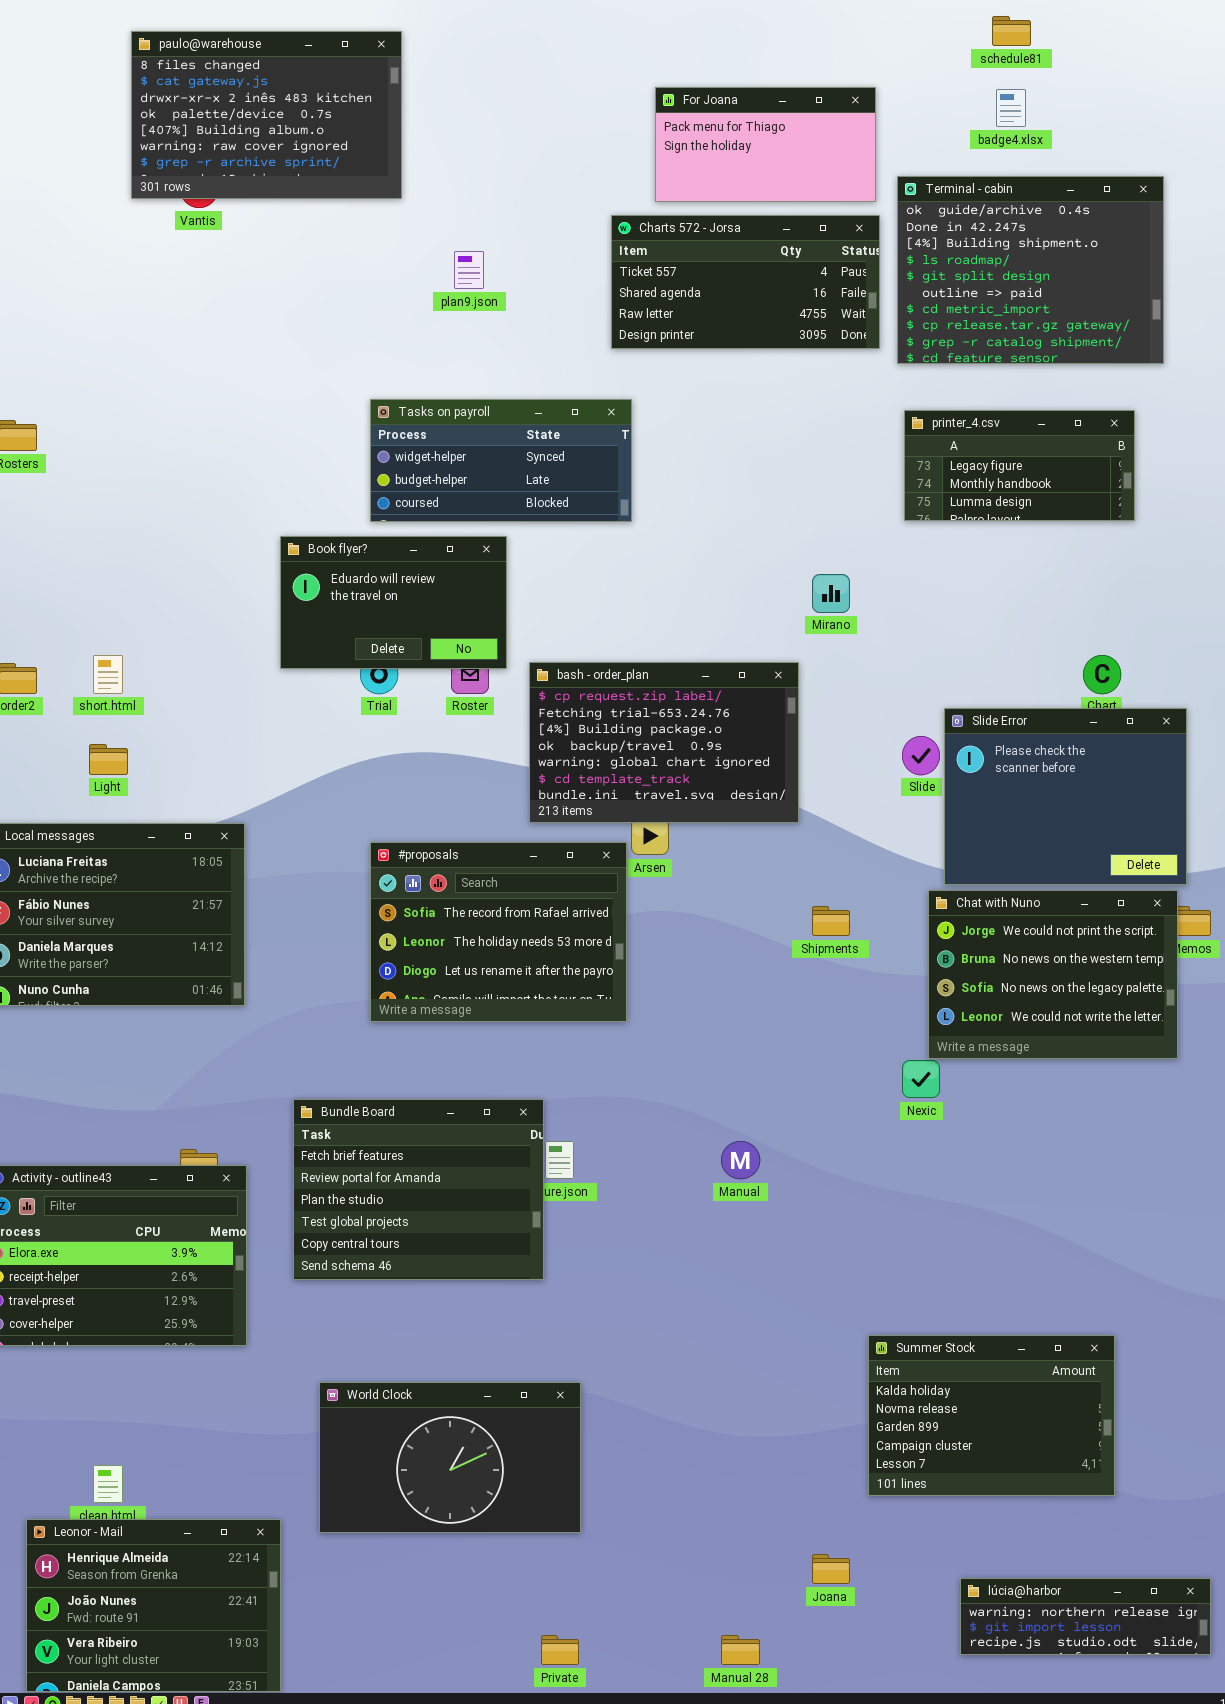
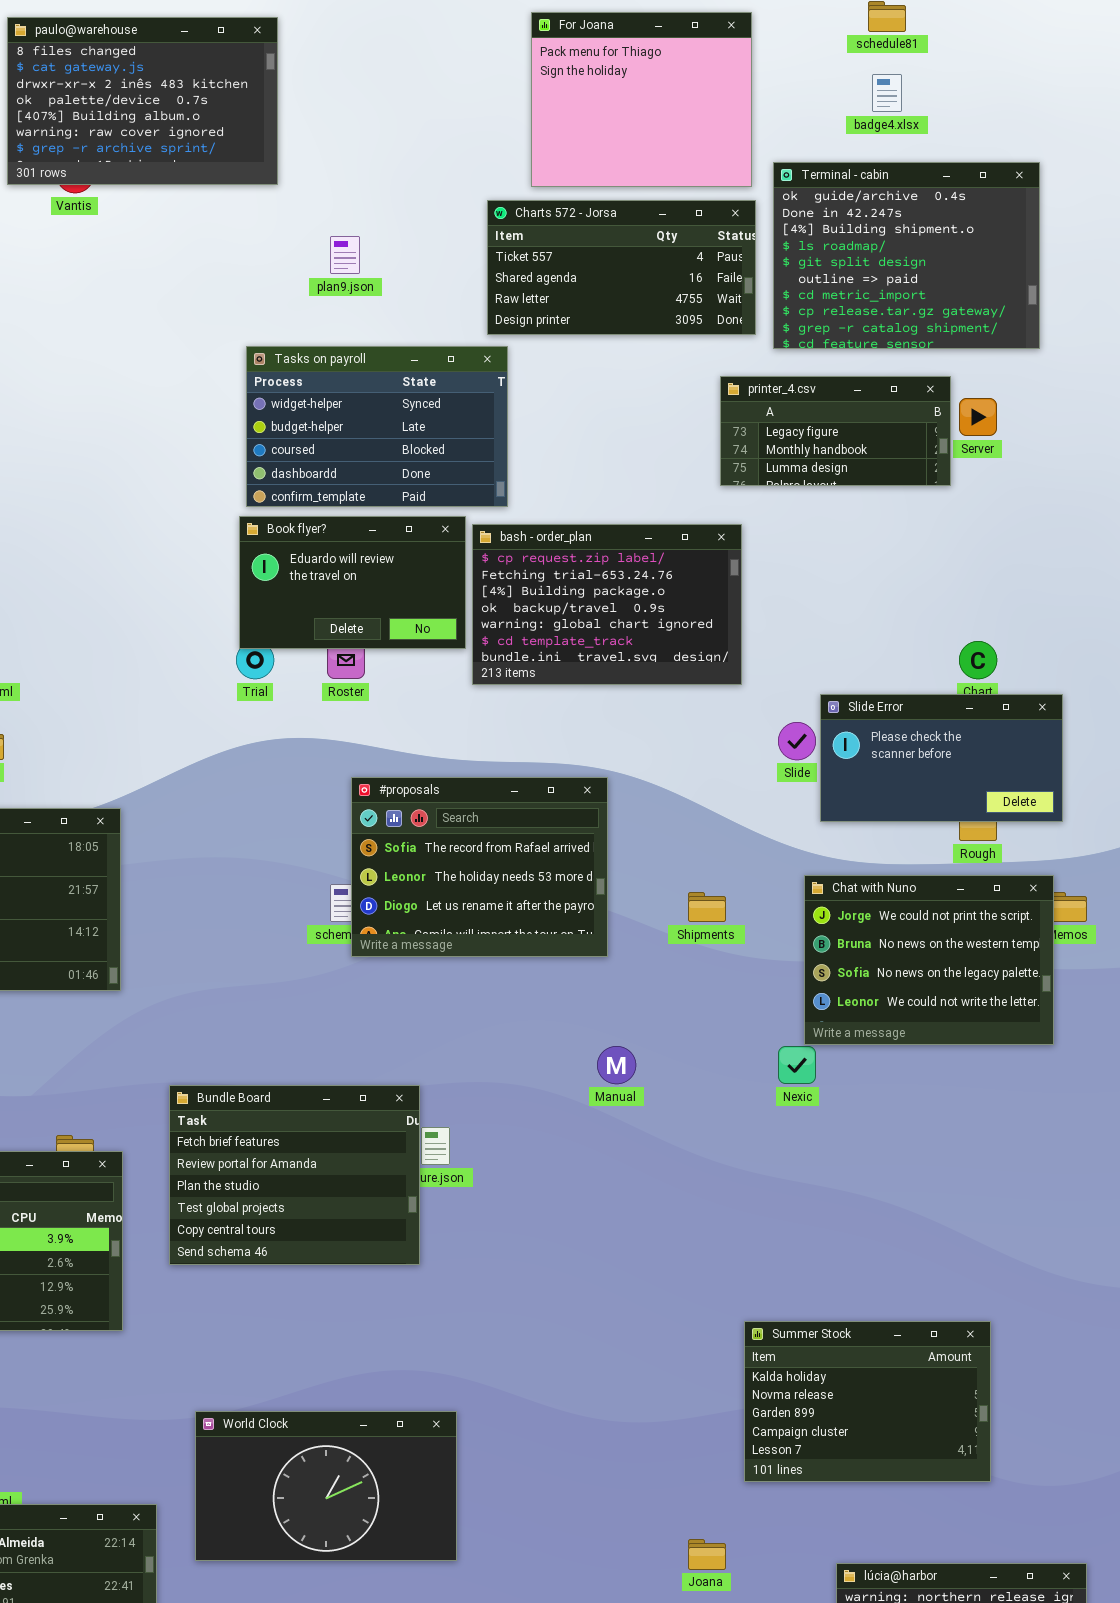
For Joana: [655,87,876,202] -> [531,12,752,187], resized
Tasks on payroll: [370,399,632,522] -> [246,346,508,507], resized
printer_4.csv: [904,410,1135,521] -> [720,376,951,486], moved
Book flyer?: [280,536,507,669] -> [239,516,466,649], moved
bash - order_plan: [529,662,799,823] -> [472,524,742,685], moved
Slide Error: [944,708,1187,885] -> [820,694,1063,822], resized
#proposals: [370,842,627,1022] -> [351,777,608,957], moved
Manual: [721,1141,760,1179] -> [597,1046,636,1084], moved
World Clock: [319,1382,581,1533] -> [195,1411,457,1561], moved

